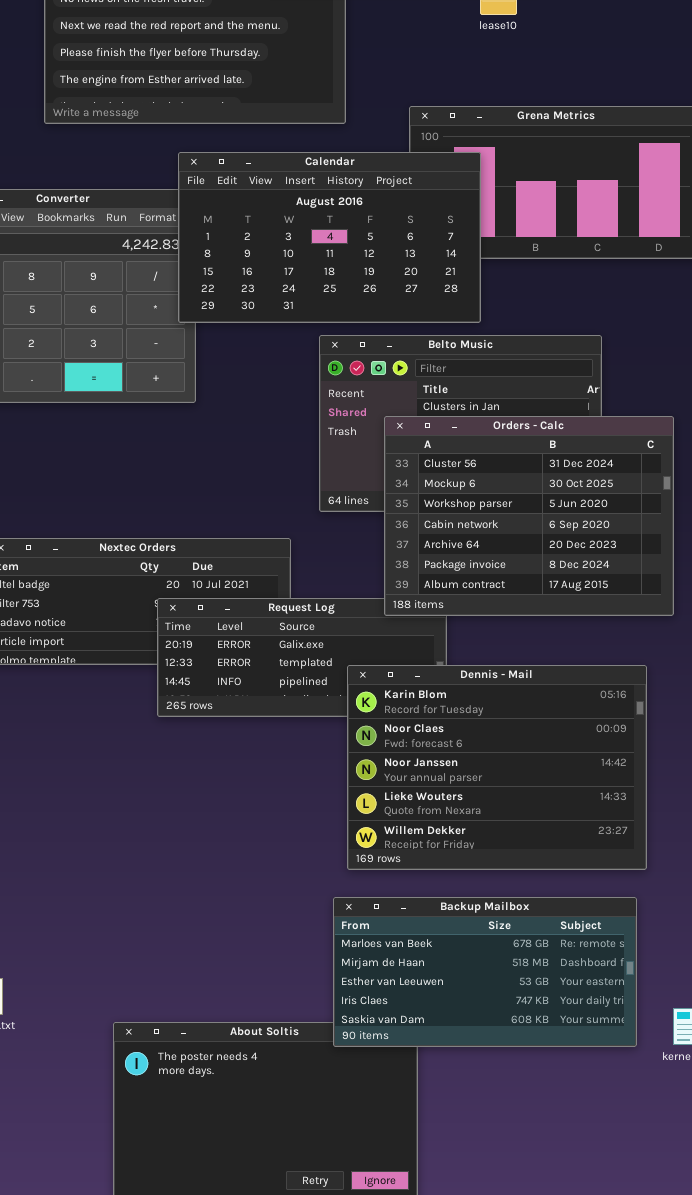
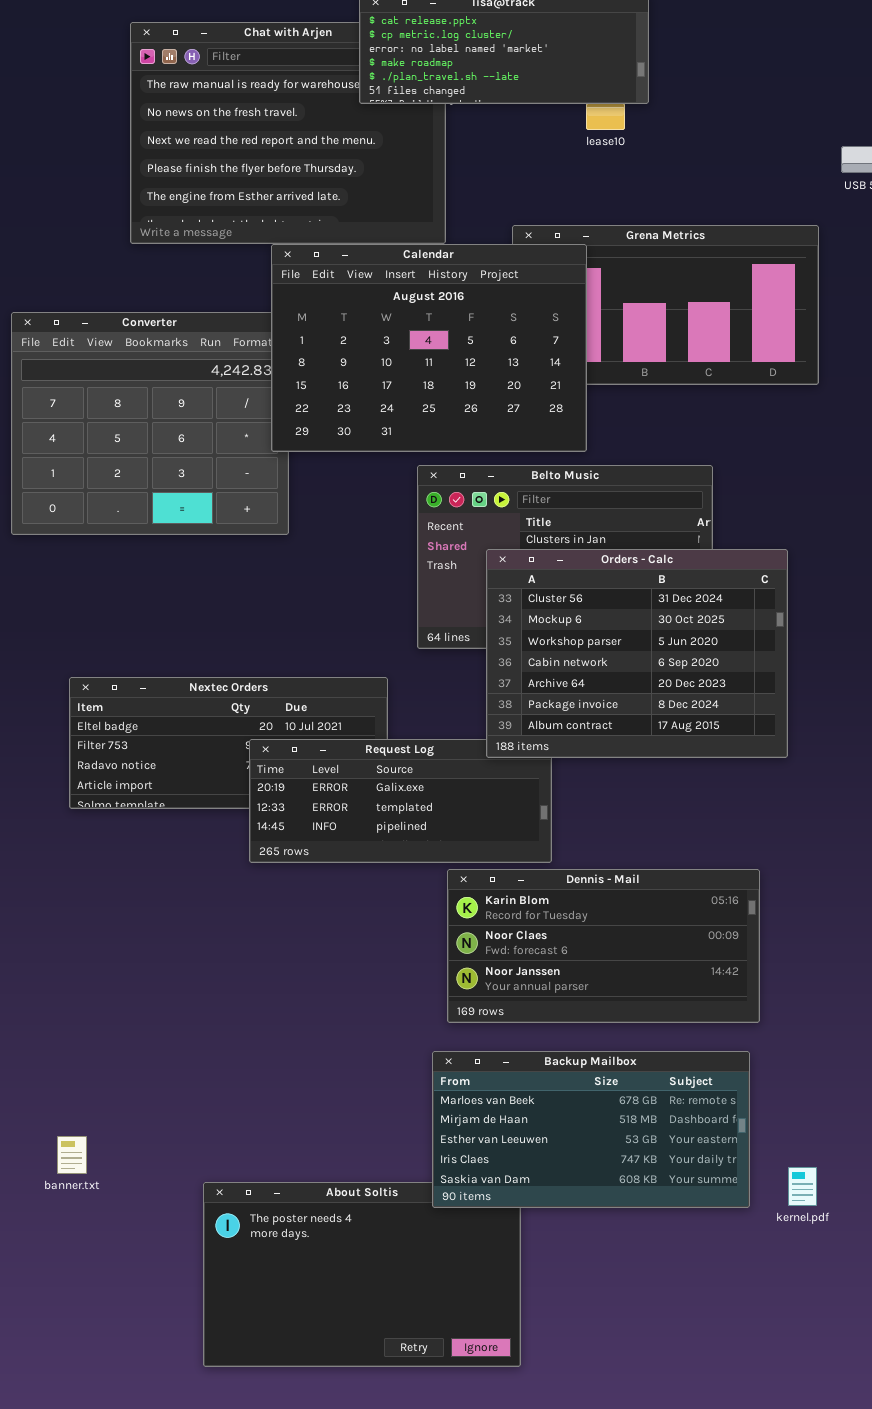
Calendar: [178,152,481,323] -> [271,244,587,452], resized
Dennis - Mail: [347,665,647,870] -> [447,869,760,1023], resized

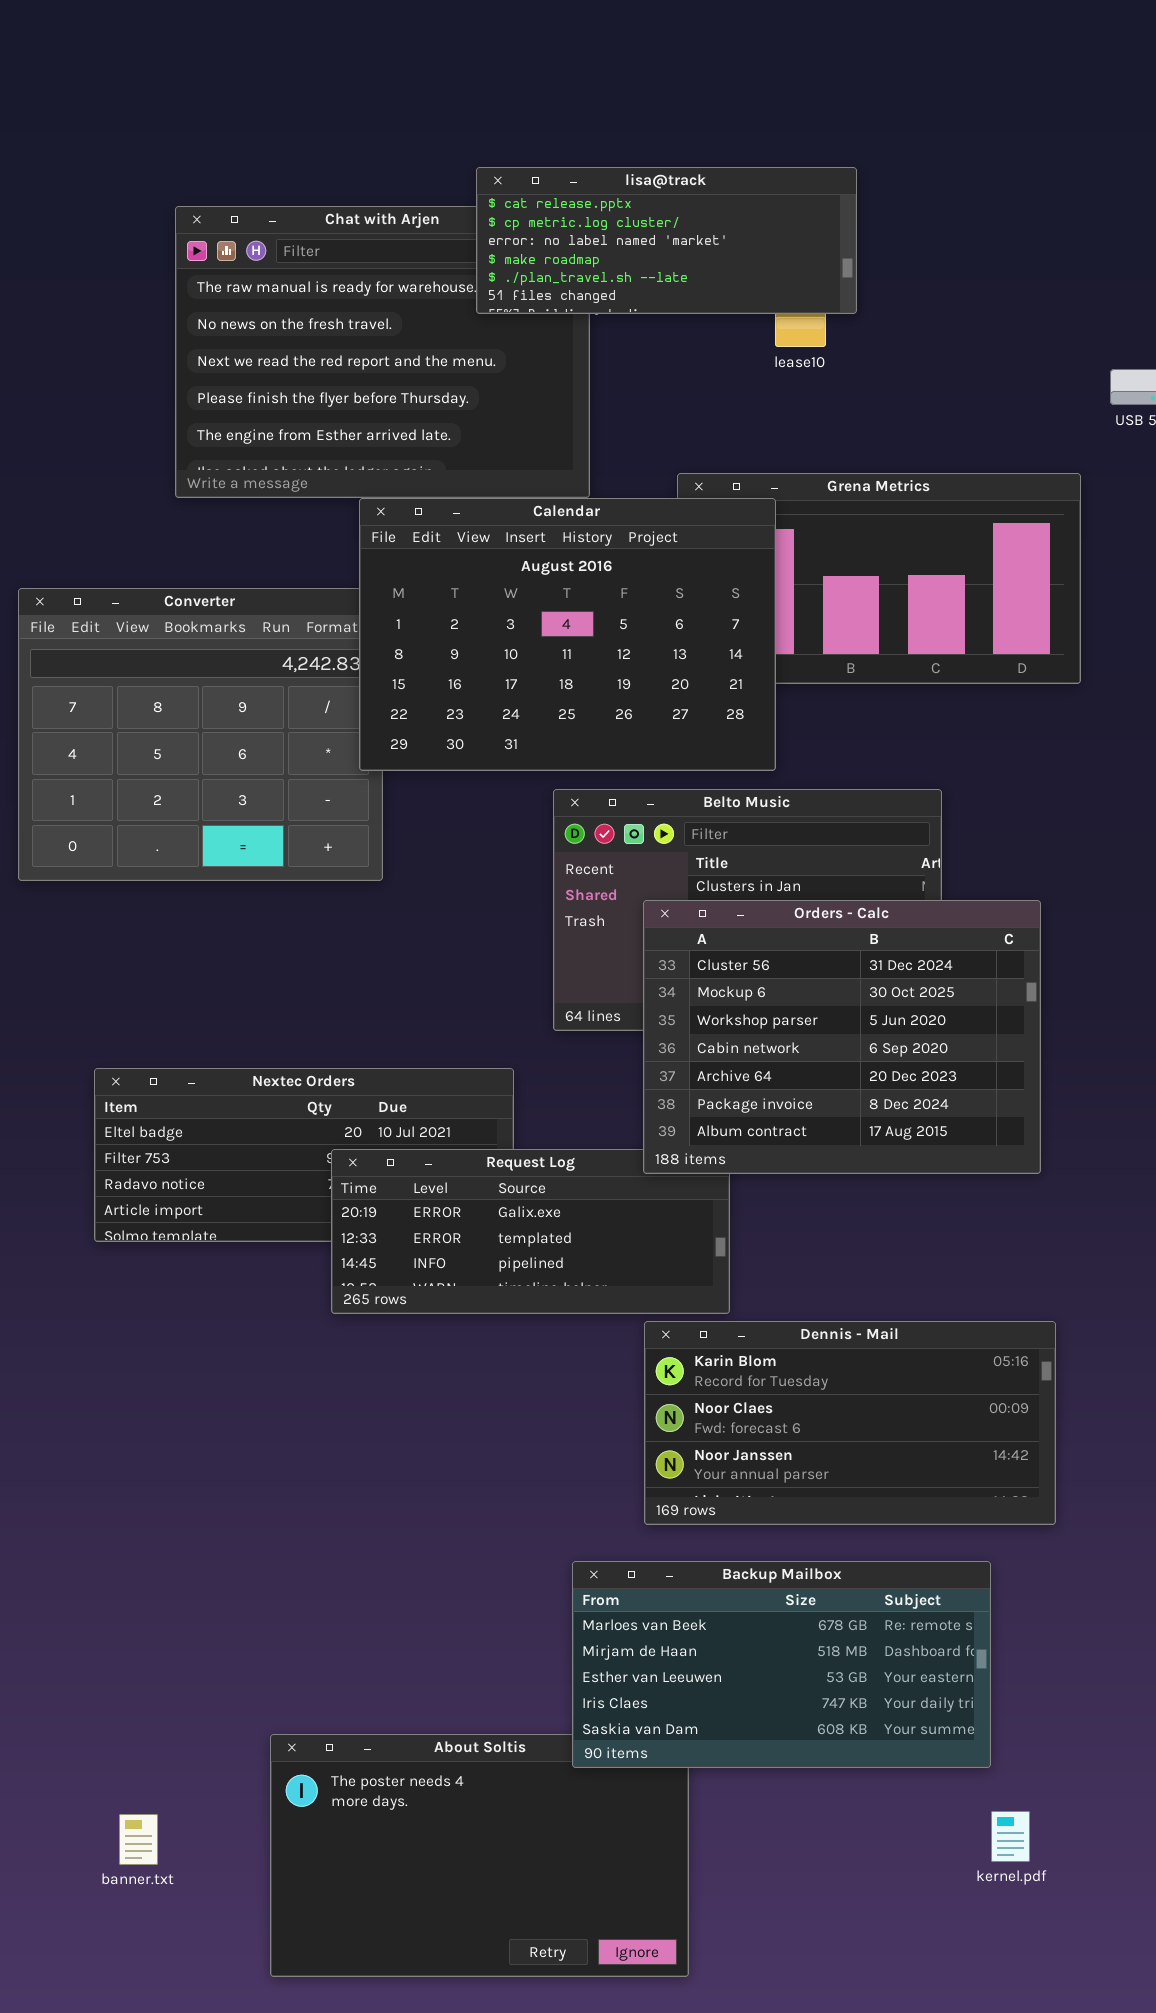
Dennis - Mail: [447,869,760,1023] -> [644,1321,1056,1525], moved
banner.txt: [57,1136,87,1174] -> [119,1814,158,1865], moved
kernel.pdf: [788,1167,817,1206] -> [991,1811,1030,1862], moved

